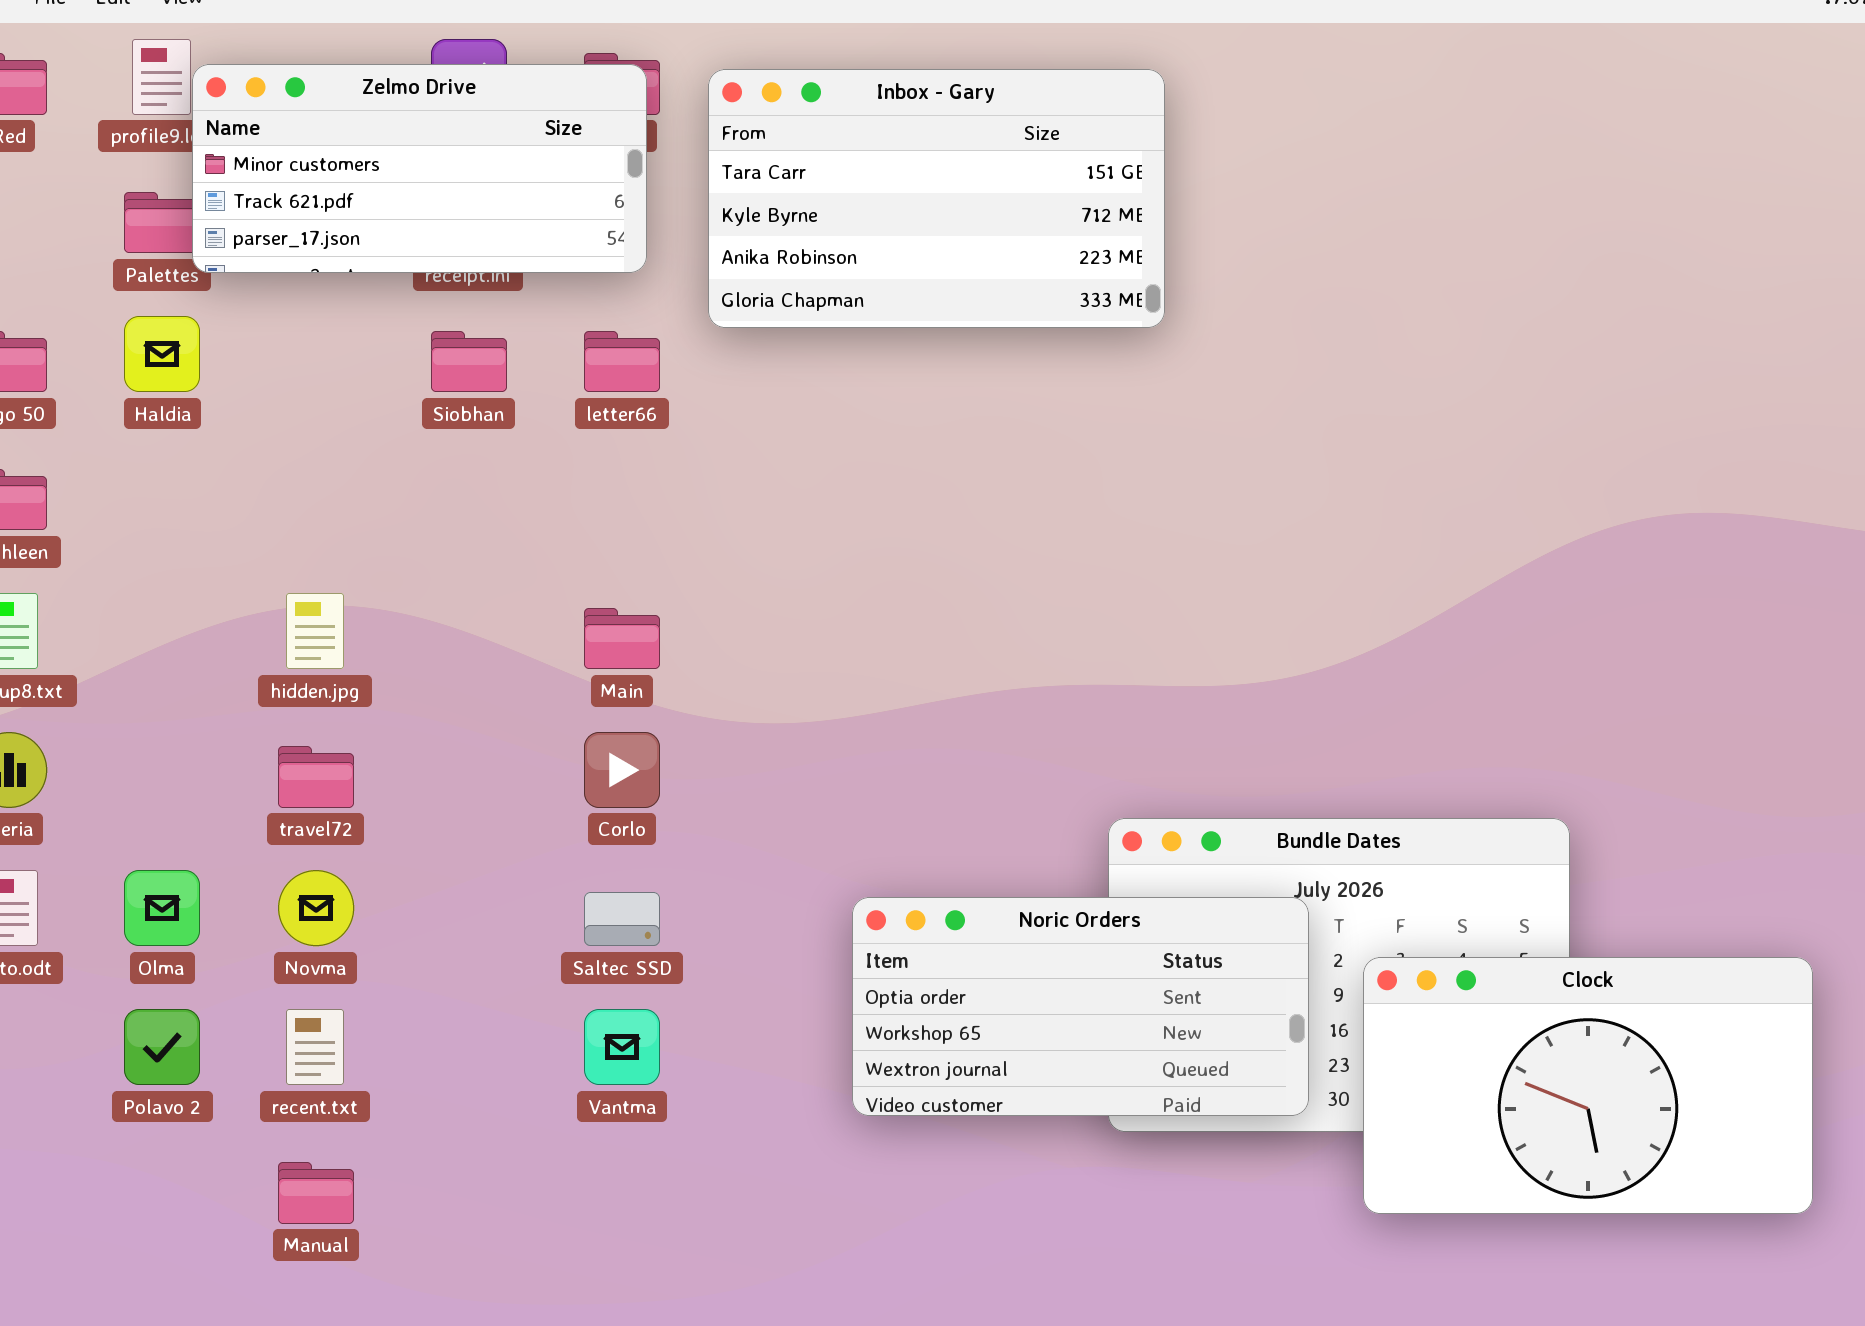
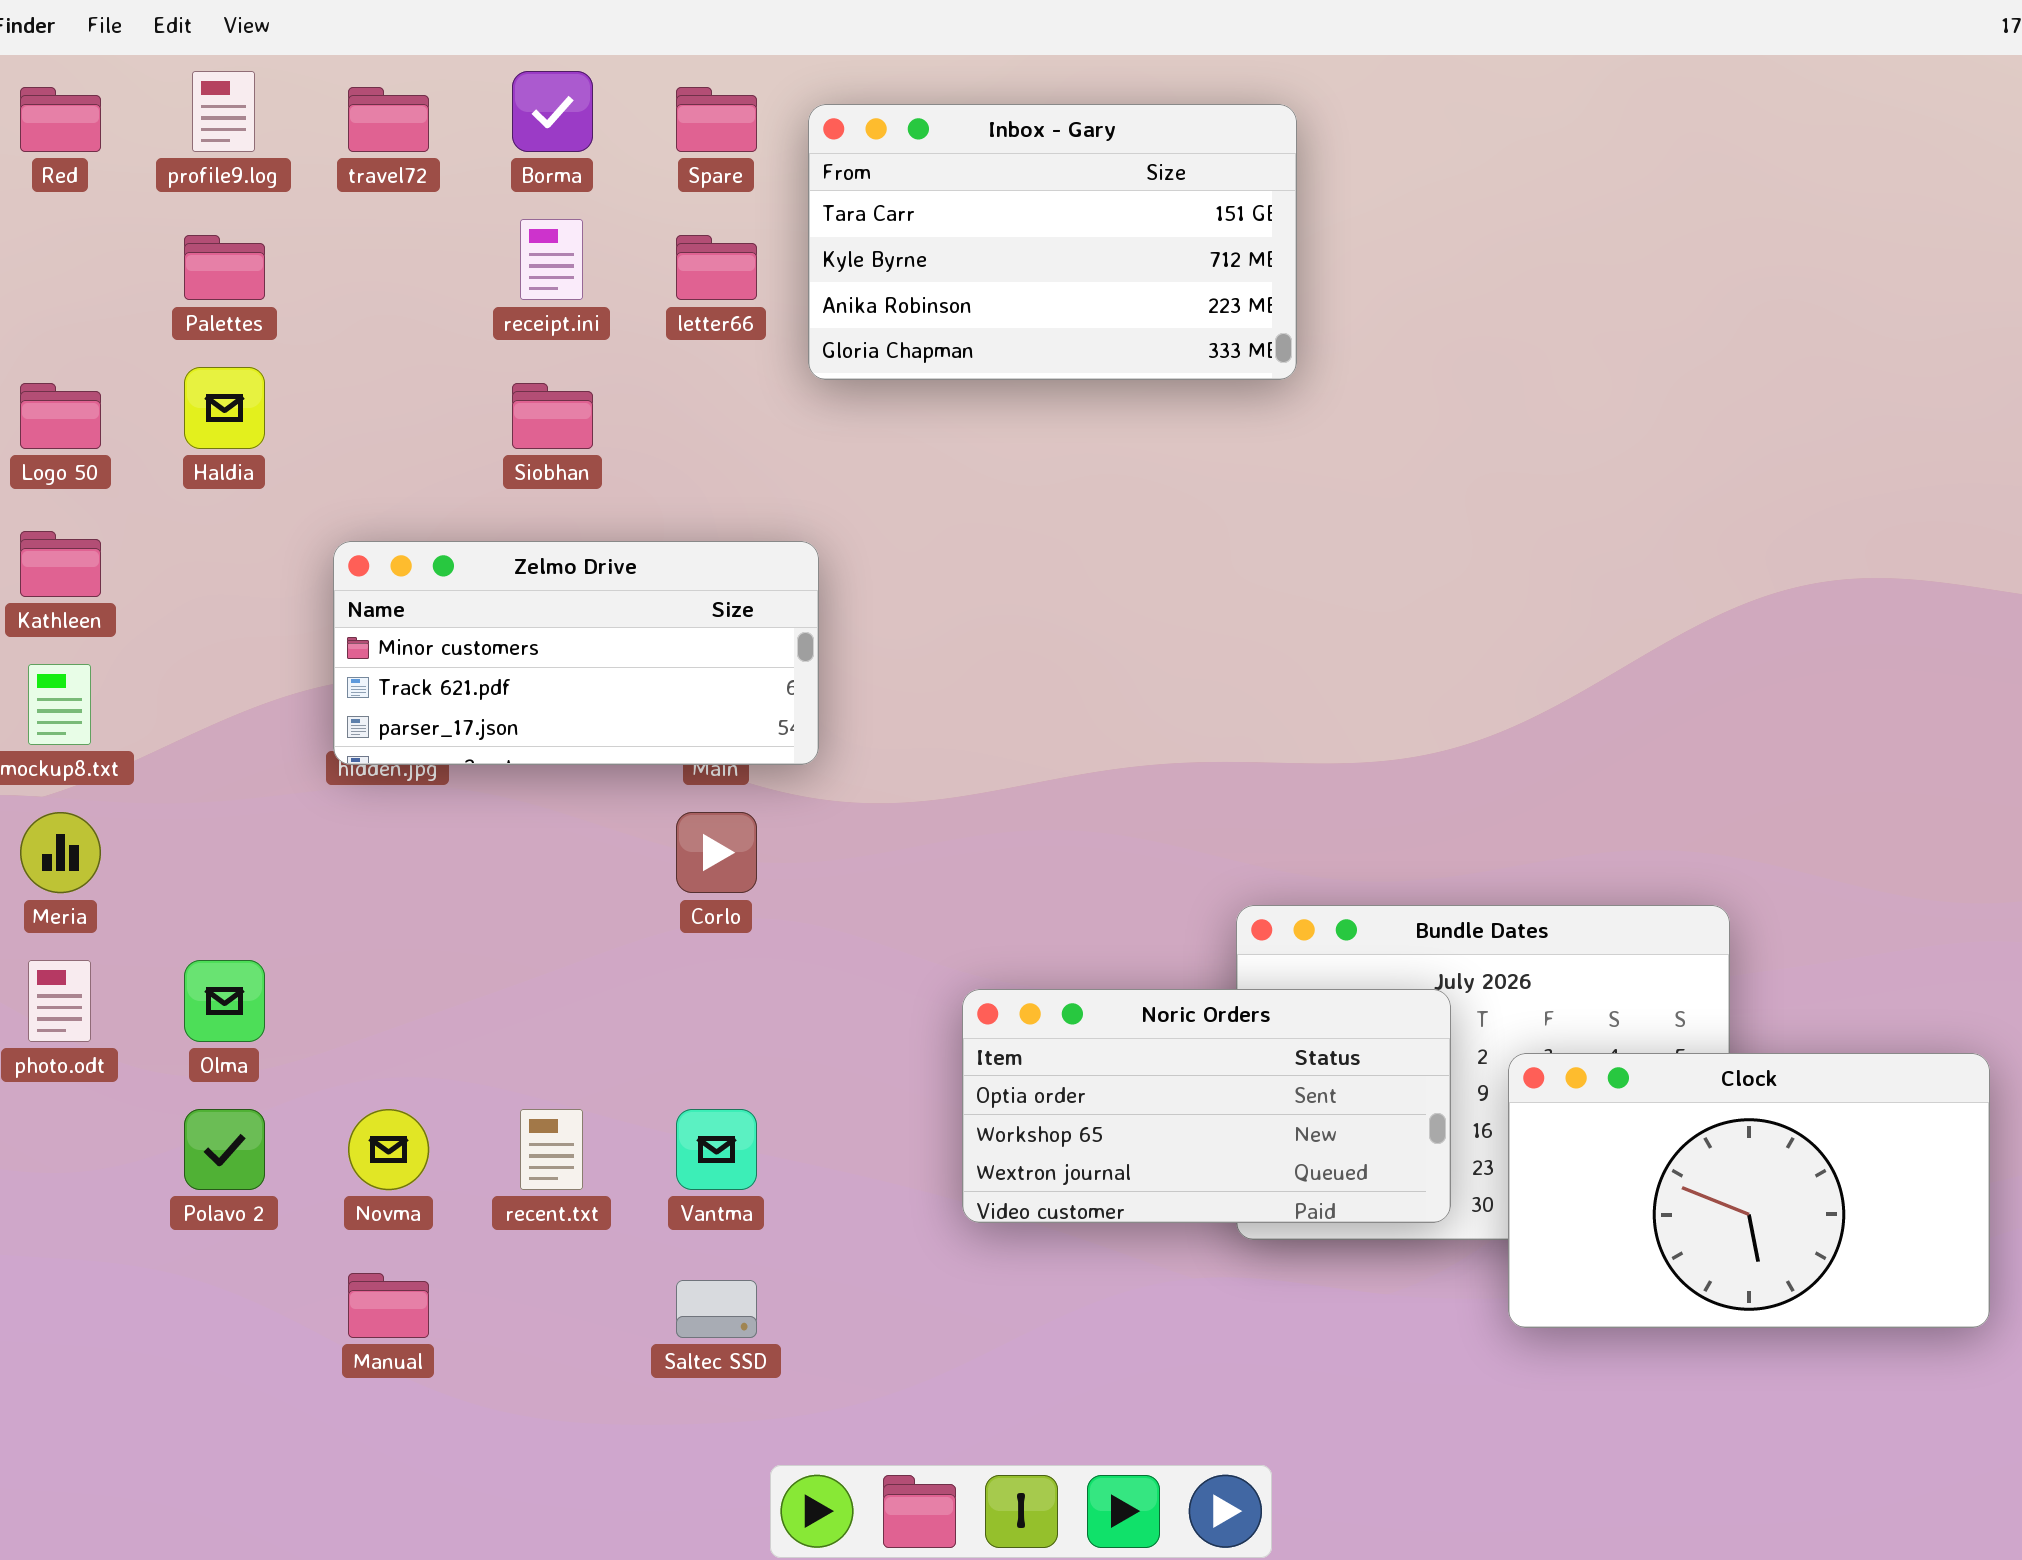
Zelmo Drive: [192,64,647,273] -> [333,541,819,765], moved
letter66: [584,331,660,392] -> [676,235,757,300], moved
travel72: [278,746,354,808] -> [348,87,429,152], moved
Novma: [278,870,354,946] -> [348,1109,429,1190], moved
Saltec SSD: [584,892,660,946] -> [676,1280,757,1338], moved
recent.txt: [286,1009,344,1085] -> [520,1109,583,1190], moved

